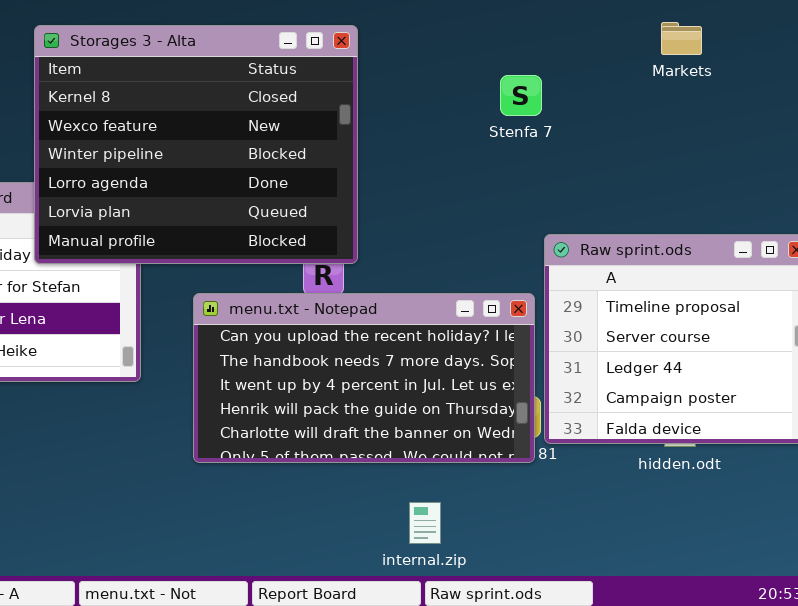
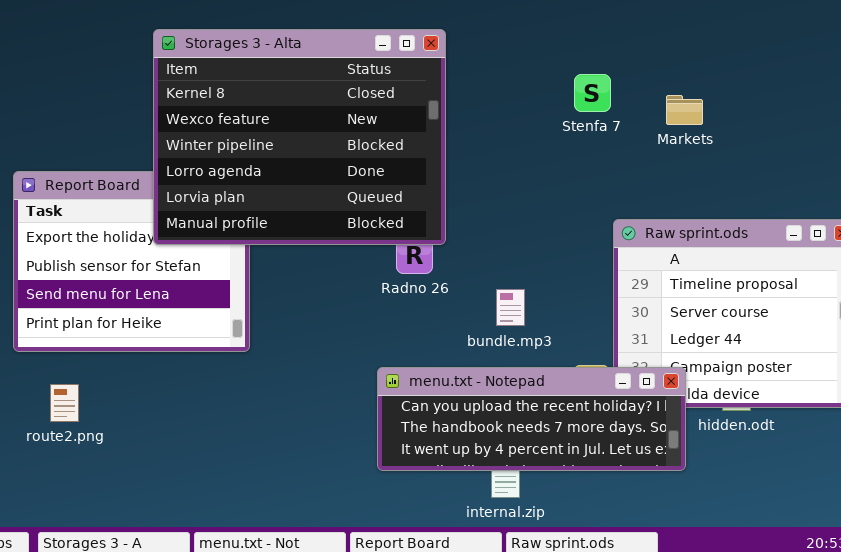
Markets: [661,22,702,55] -> [666,95,703,125], moved
menu.txt - Notepad: [193,293,535,463] -> [377,367,686,471], moved, resized

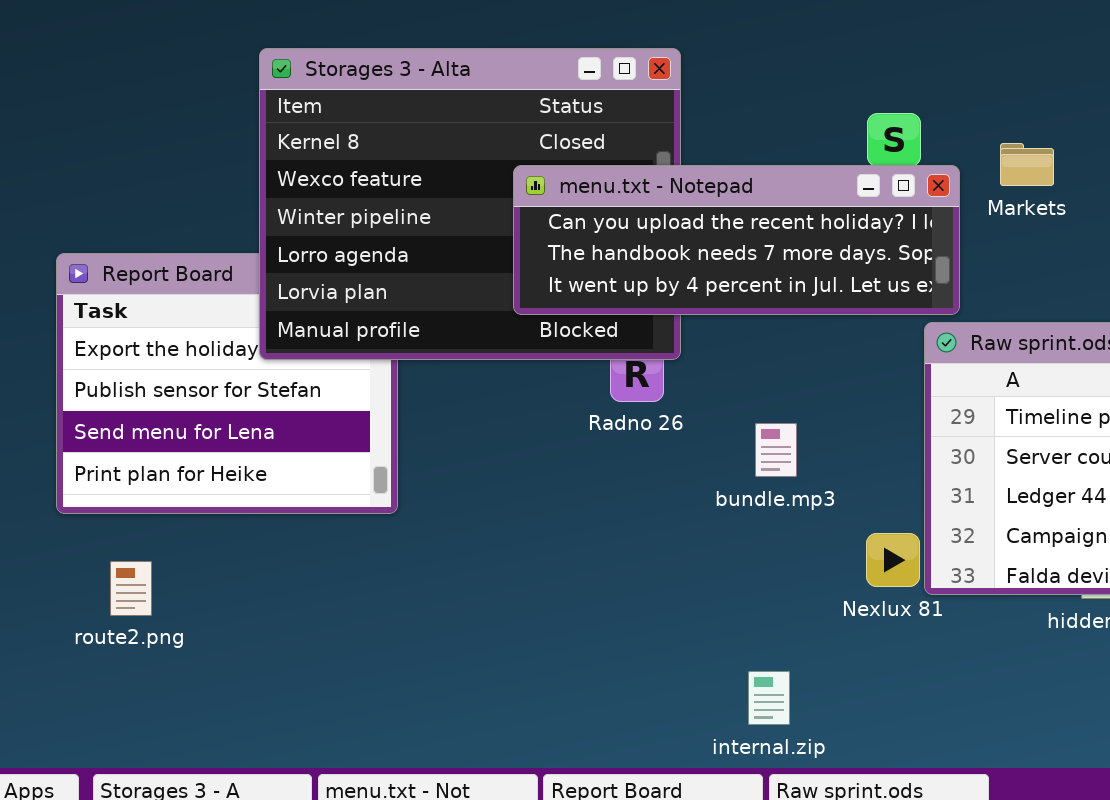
menu.txt - Notepad: [377,367,686,471] -> [513,165,960,315], moved

